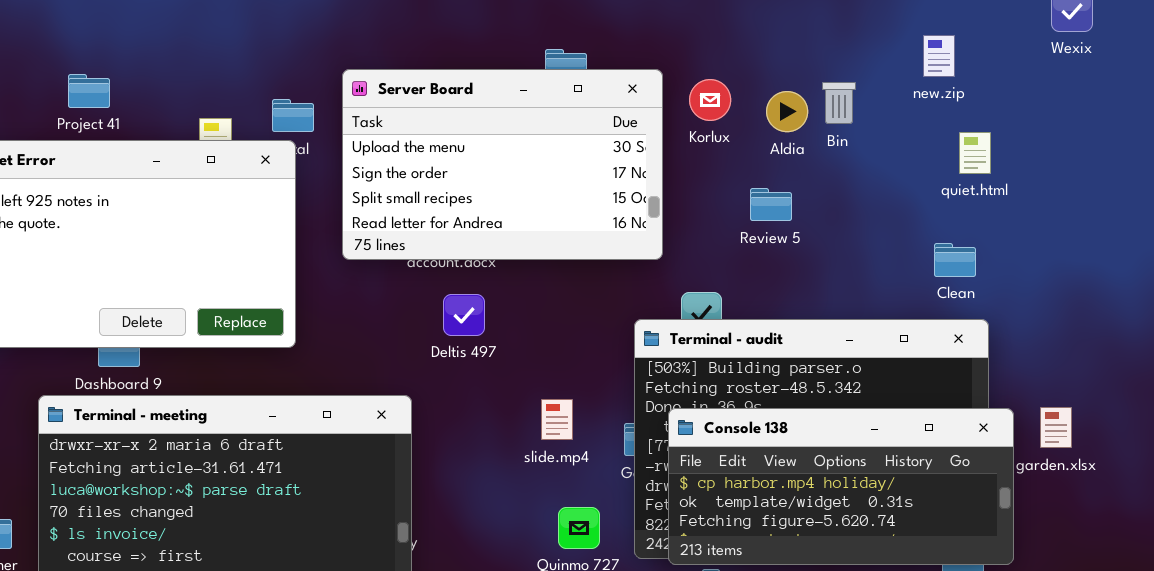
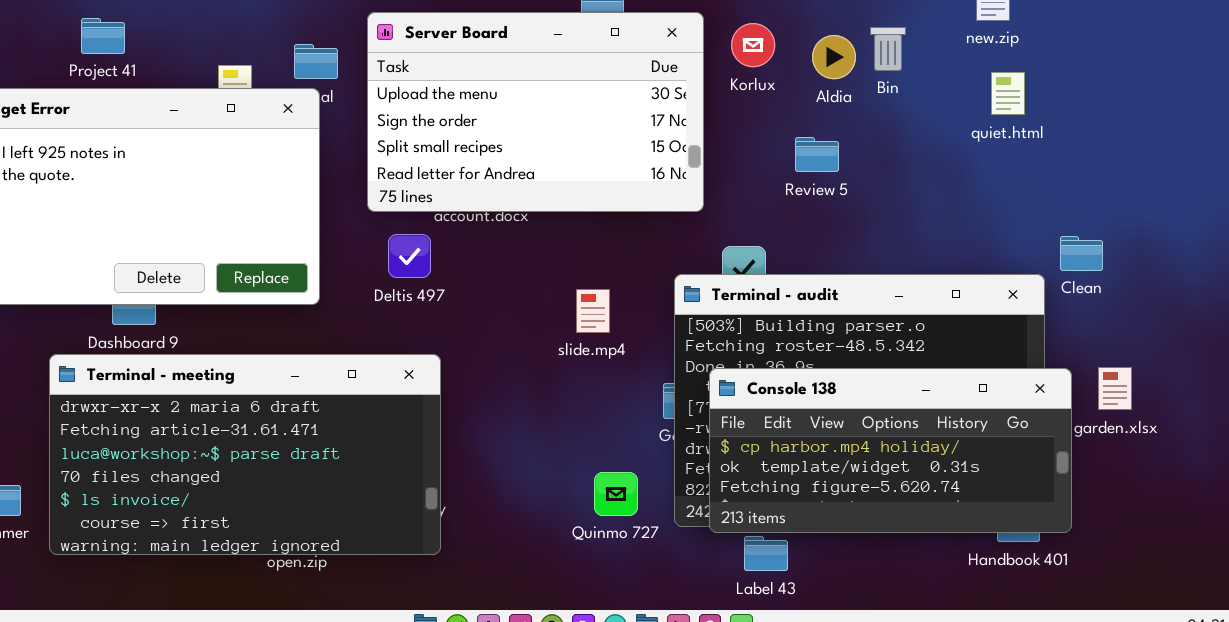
quiet.html: [959,132,991,174] -> [991,72,1025,115], moved
Clean: [934,243,976,277] -> [1060,236,1103,271], moved
Deltis 497: [443,294,485,336] -> [388,234,431,278], moved
slide.mp4: [541,399,573,440] -> [576,289,610,333], moved

